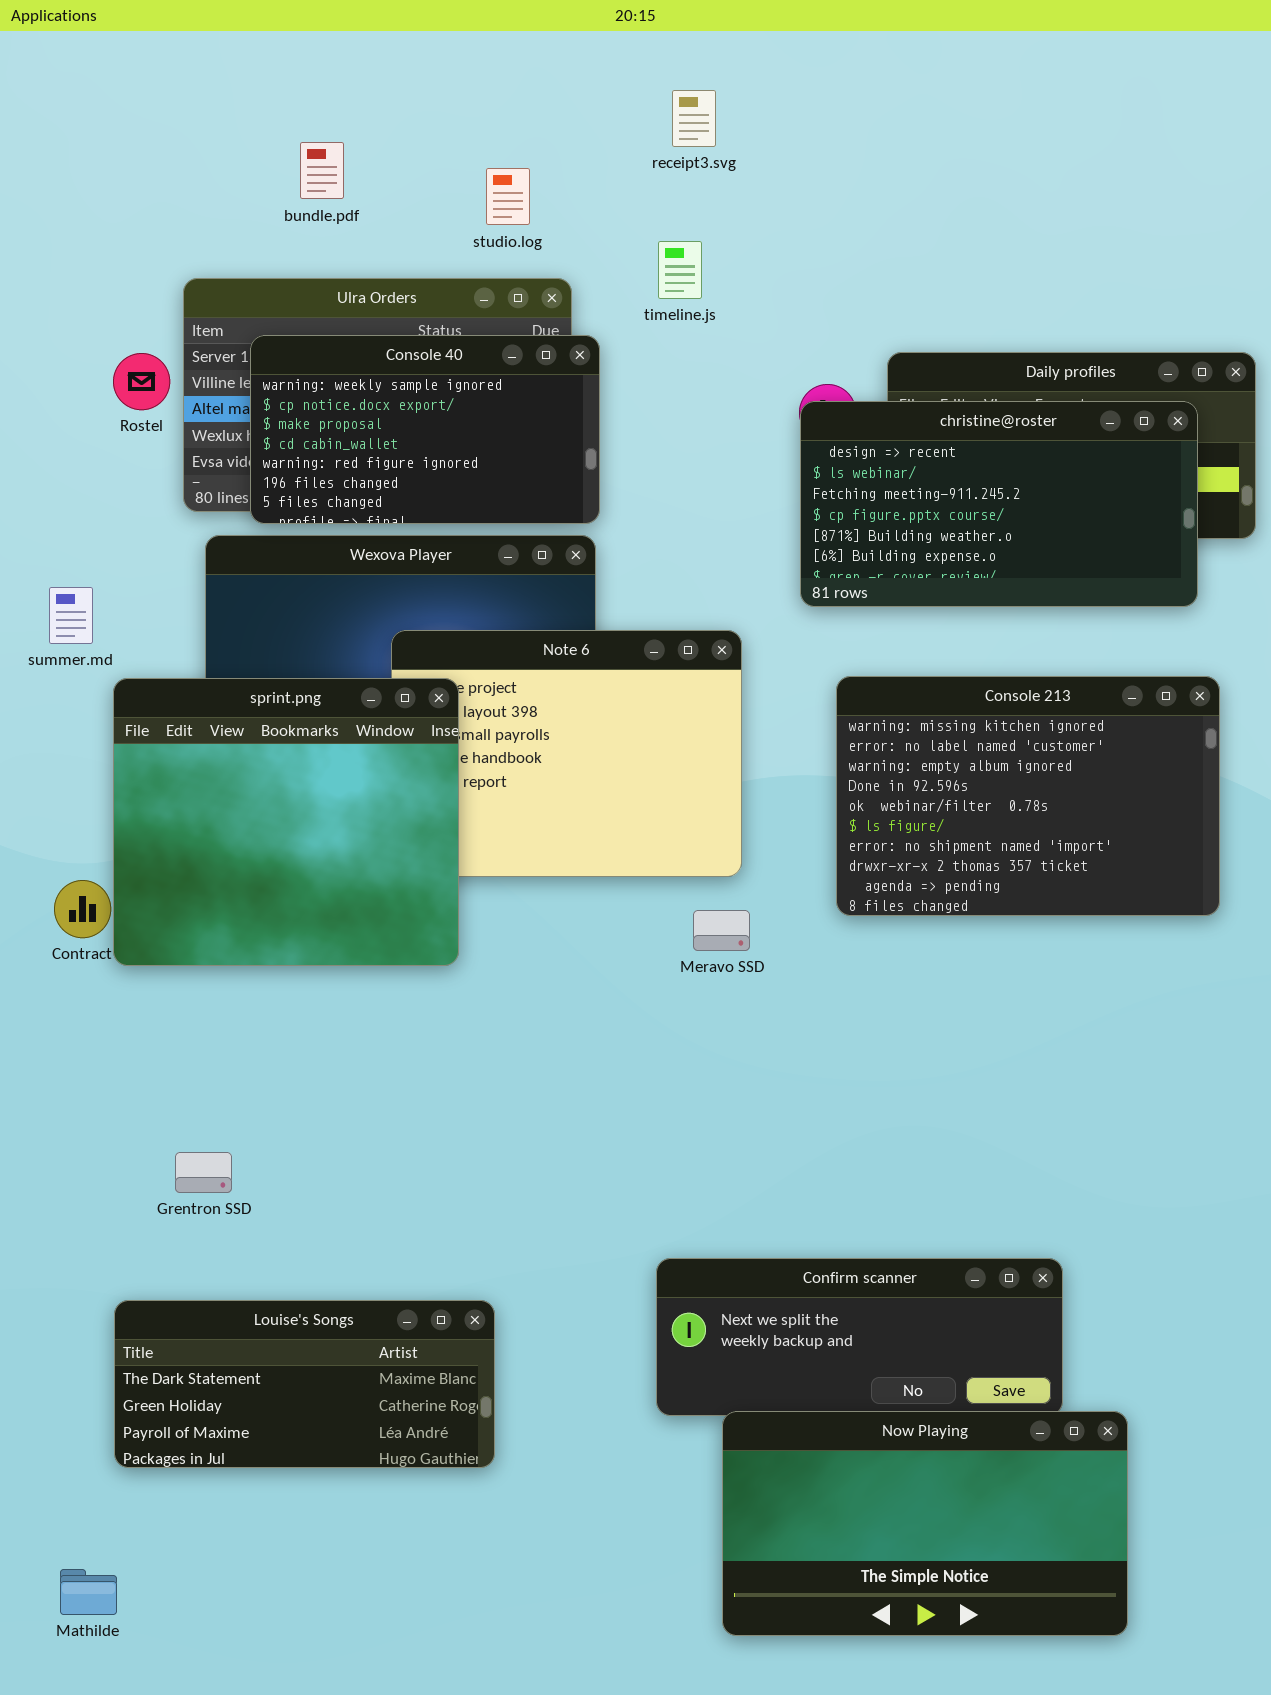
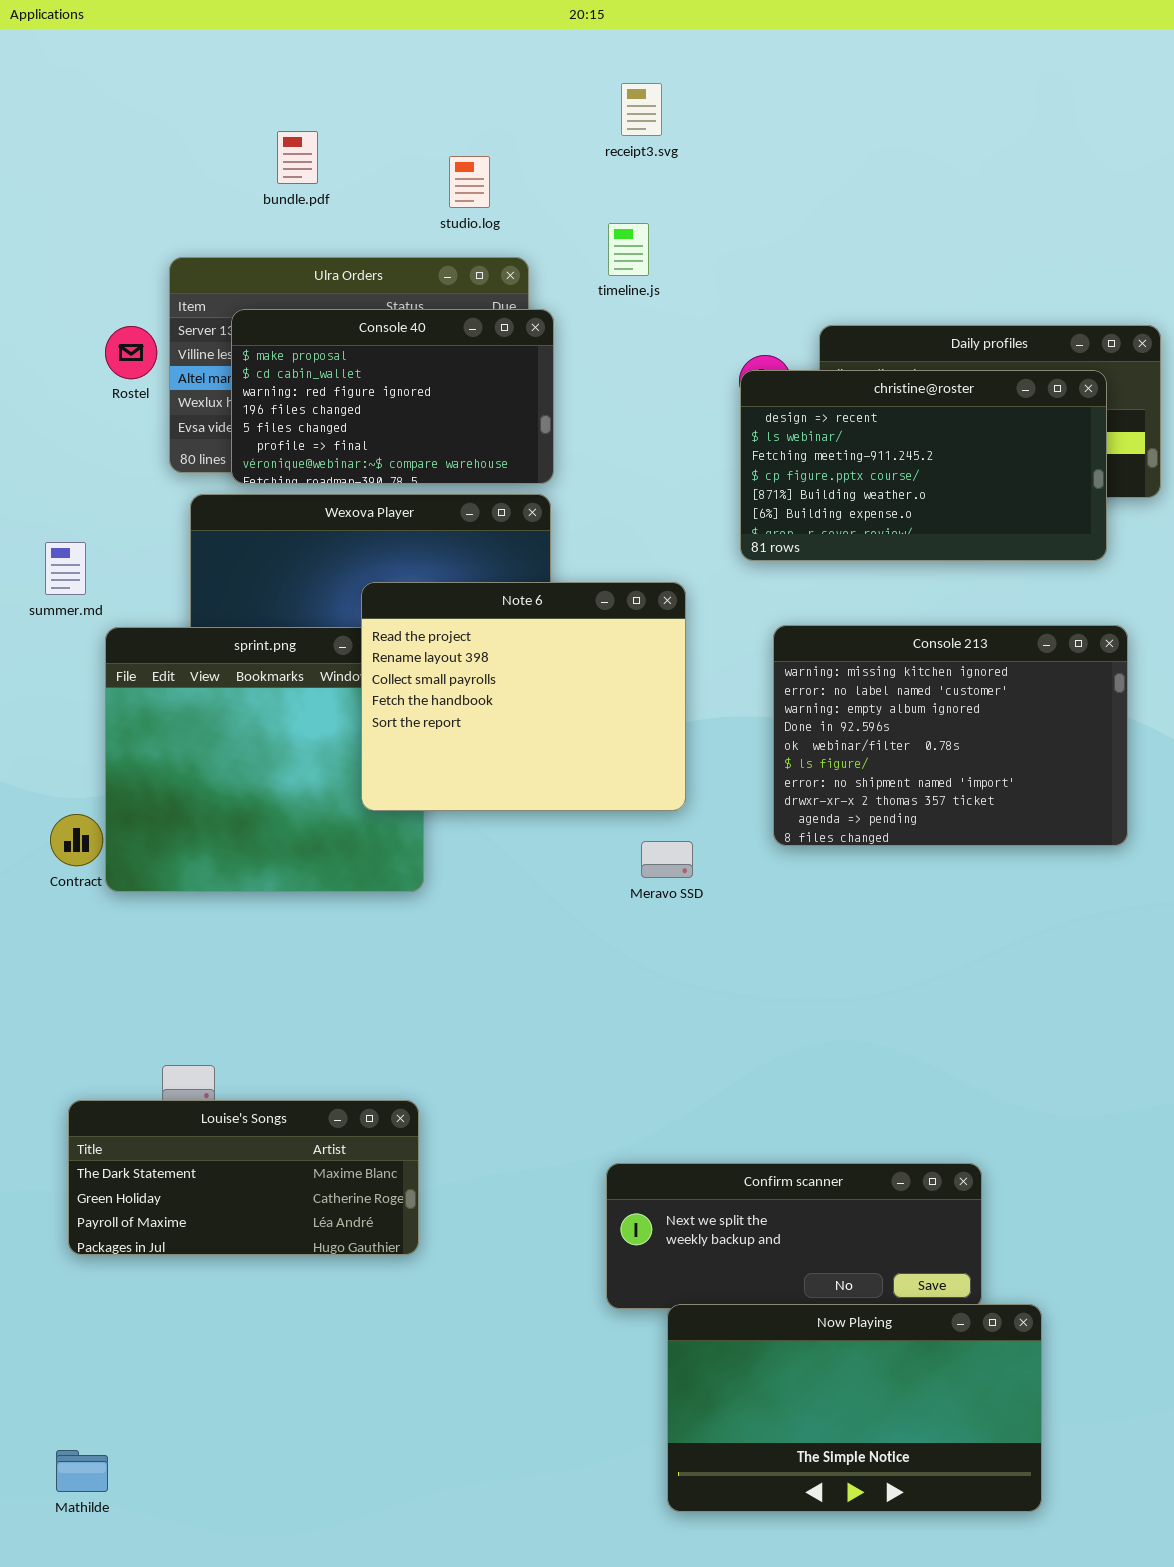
Console 40: [250,335,600,524] -> [231,309,554,484], scrolled down 2 rows
Note 6: [391,630,742,877] -> [361,582,686,811], raised
Louise's Songs: [114,1300,495,1468] -> [68,1100,419,1255], moved

